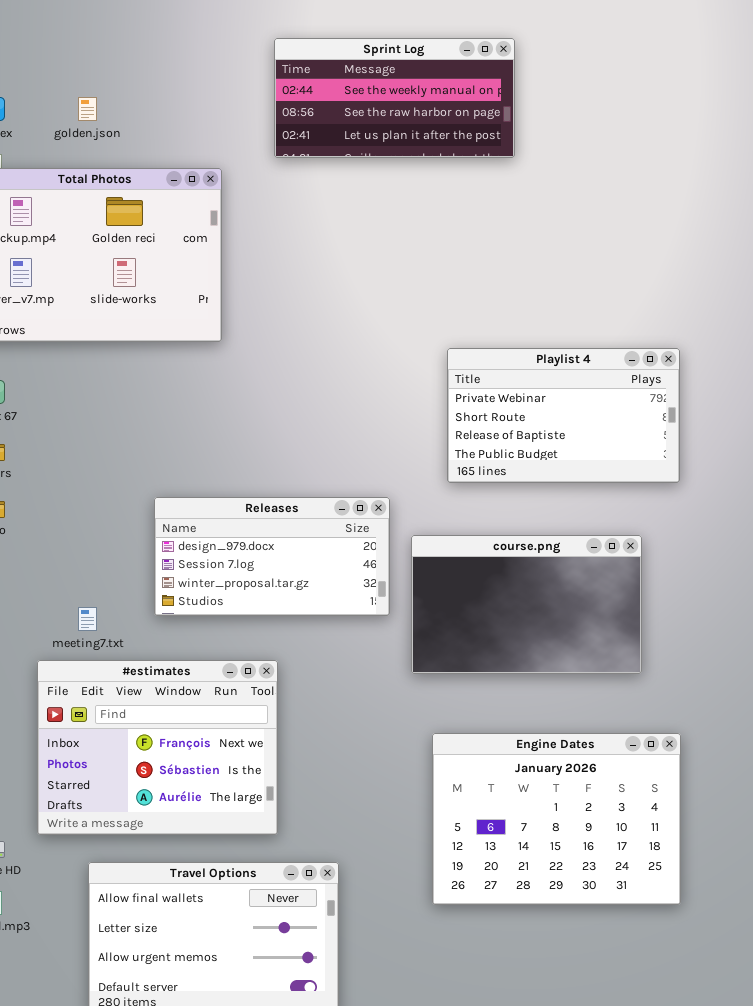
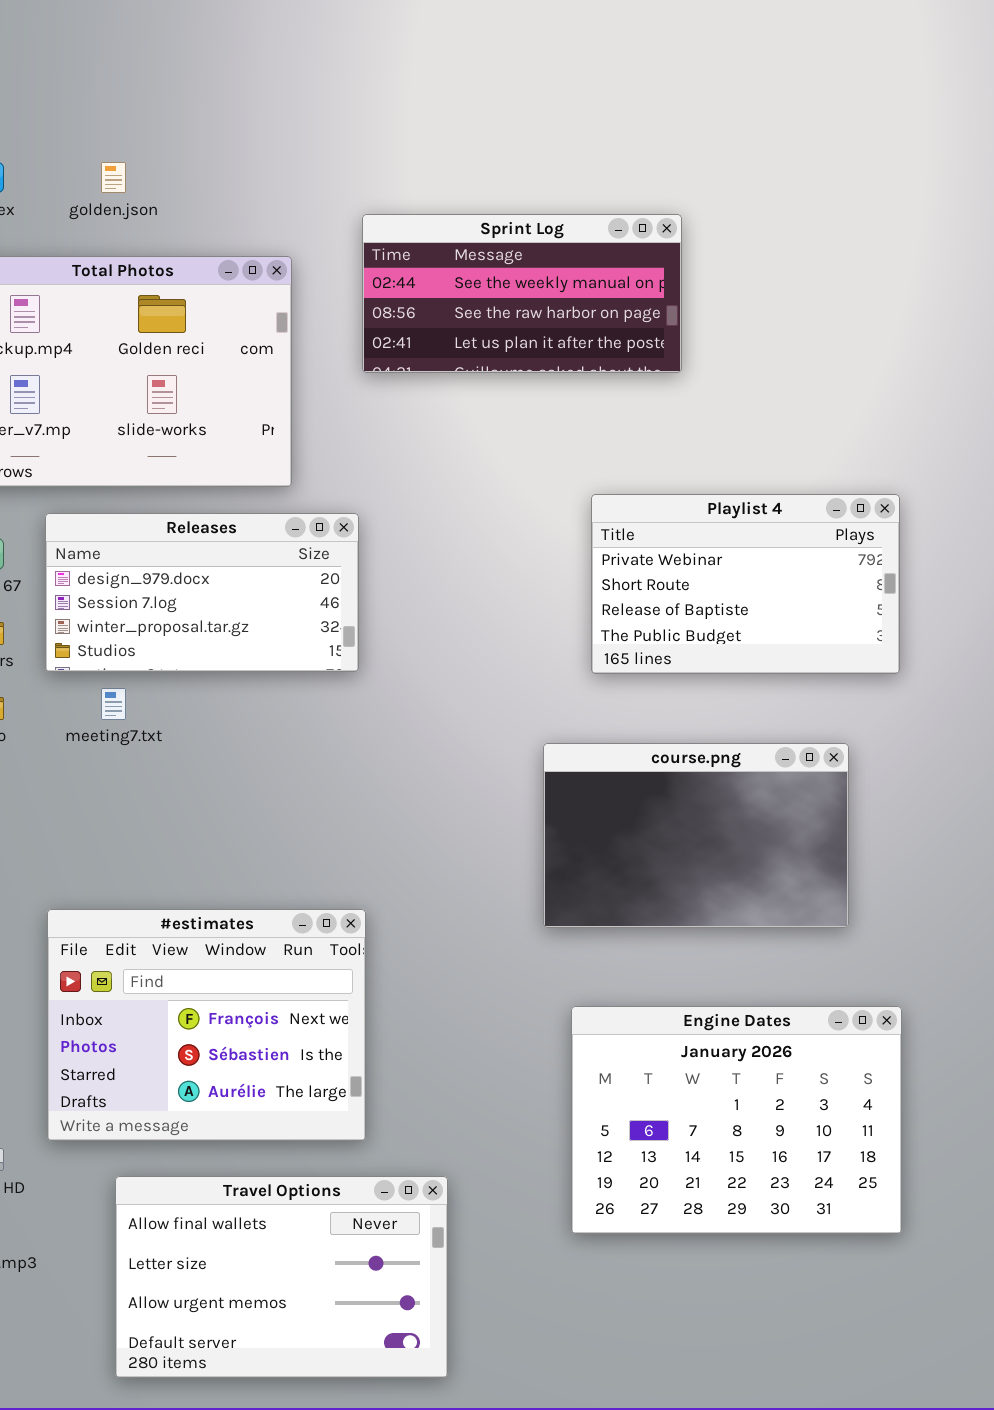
Sprint Log: [274,38,515,158] -> [362,214,682,373], moved
Releases: [154,497,390,616] -> [45,513,359,672], moved
meeting7.txt: [78,607,97,631] -> [101,688,126,720], moved

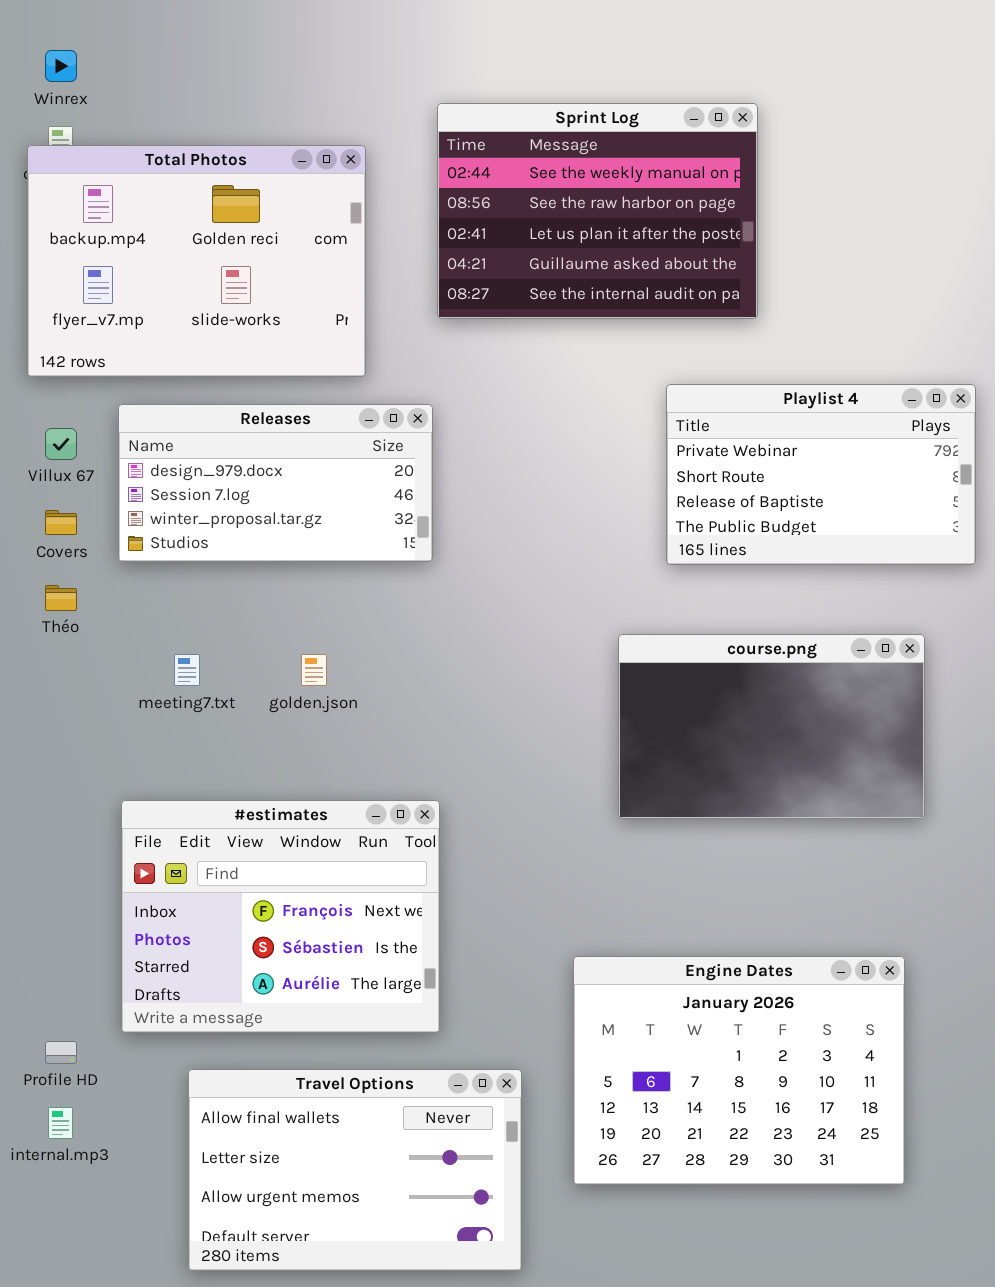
golden.json: [101,162,126,193] -> [301,654,327,686], moved
Sprint Log: [362,214,682,373] -> [437,103,758,319], resized
meeting7.txt: [101,688,126,720] -> [174,654,200,686], moved
Engine Dates: [571,1006,902,1234] -> [573,956,905,1185], moved

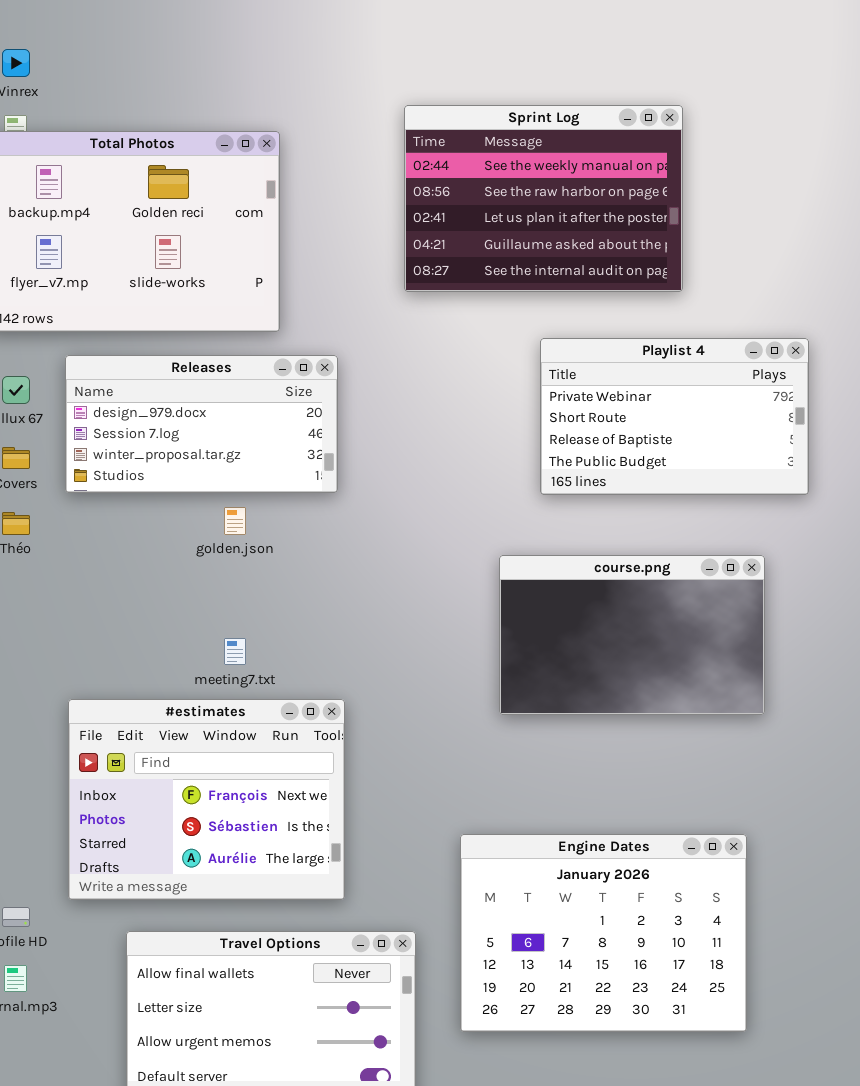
Sprint Log: [437,103,758,319] -> [404,105,683,292], moved
meeting7.txt: [174,654,200,686] -> [224,638,246,665], moved
golden.json: [301,654,327,686] -> [224,507,246,535], moved

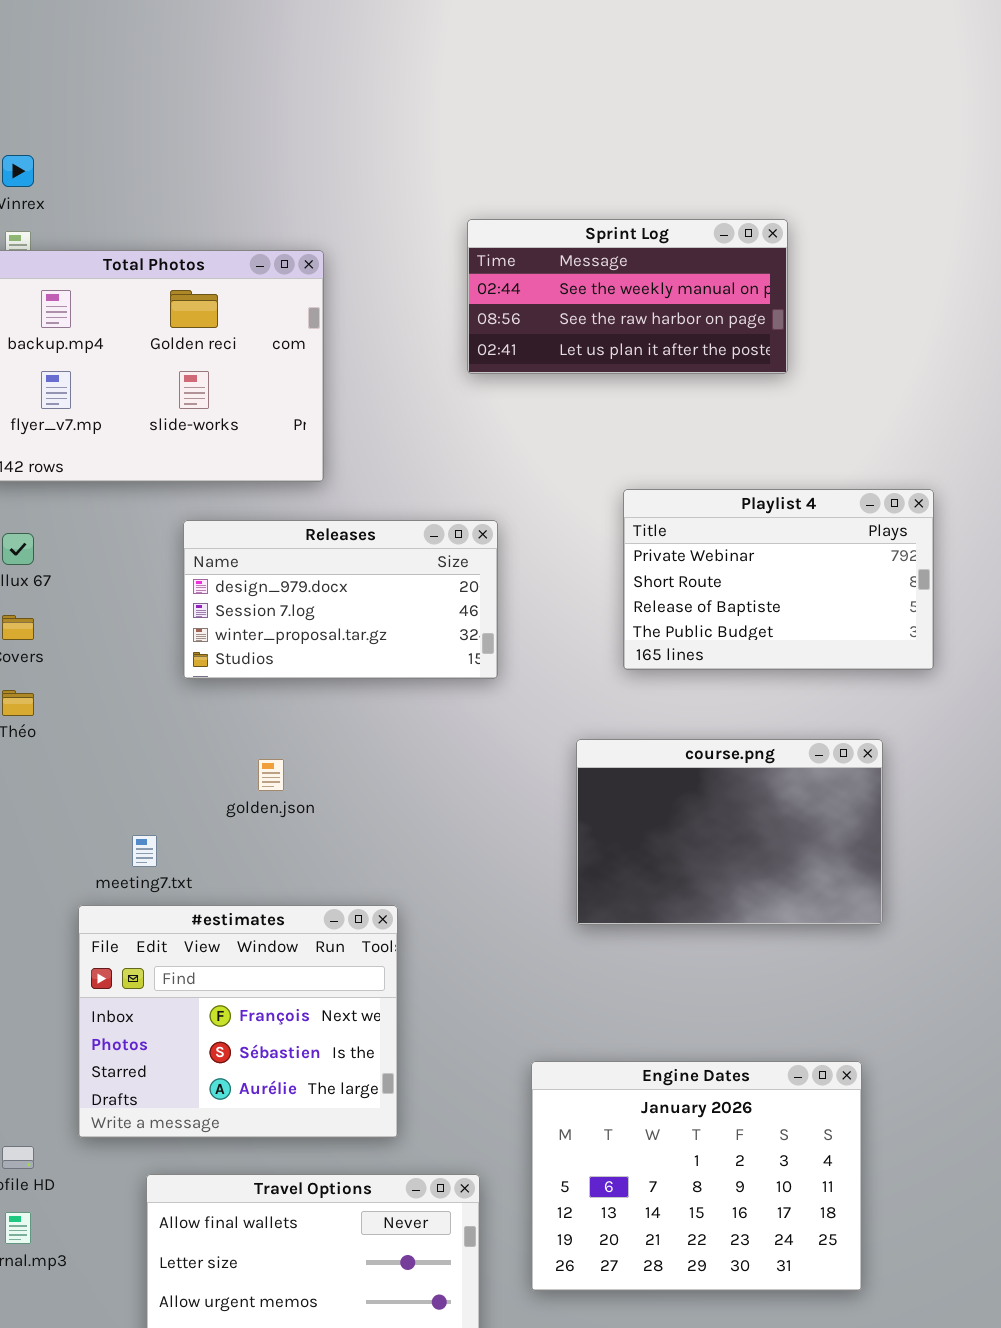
Sprint Log: [404,105,683,292] -> [467,219,788,374], resized
Releases: [65,355,338,493] -> [183,520,498,679], moved
golden.json: [224,507,246,535] -> [258,759,284,791], moved
meeting7.txt: [224,638,246,665] -> [132,835,157,867], moved

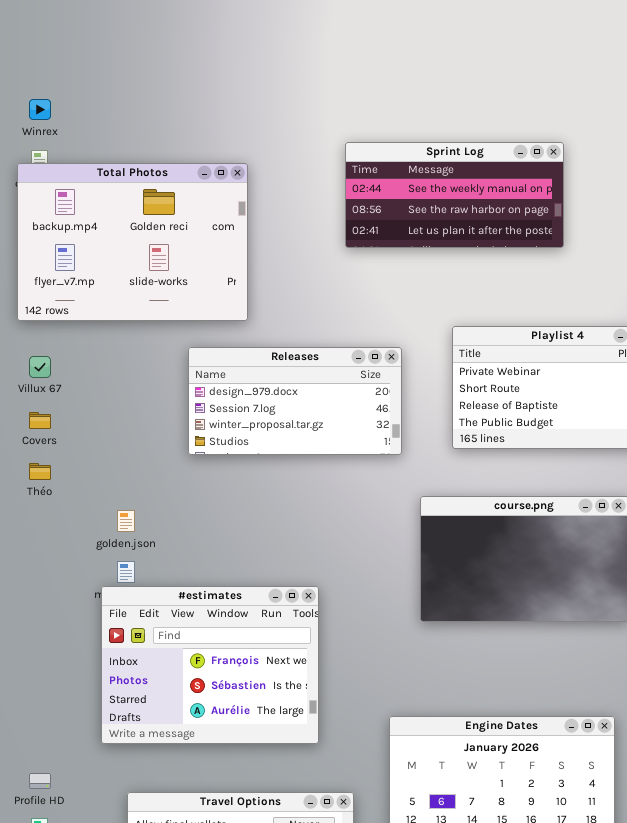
Releases: [183,520,498,679] -> [188,347,402,455], moved
golden.json: [258,759,284,791] -> [117,510,135,532], moved
#estimates: [78,905,398,1138] -> [101,586,319,744], moved

